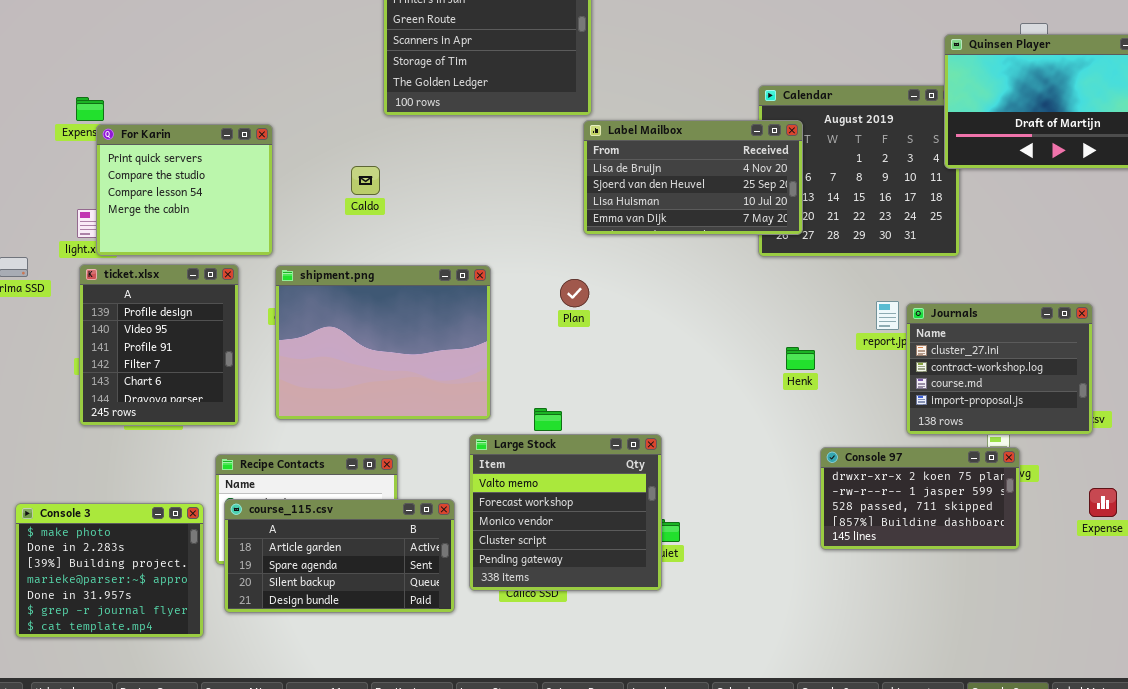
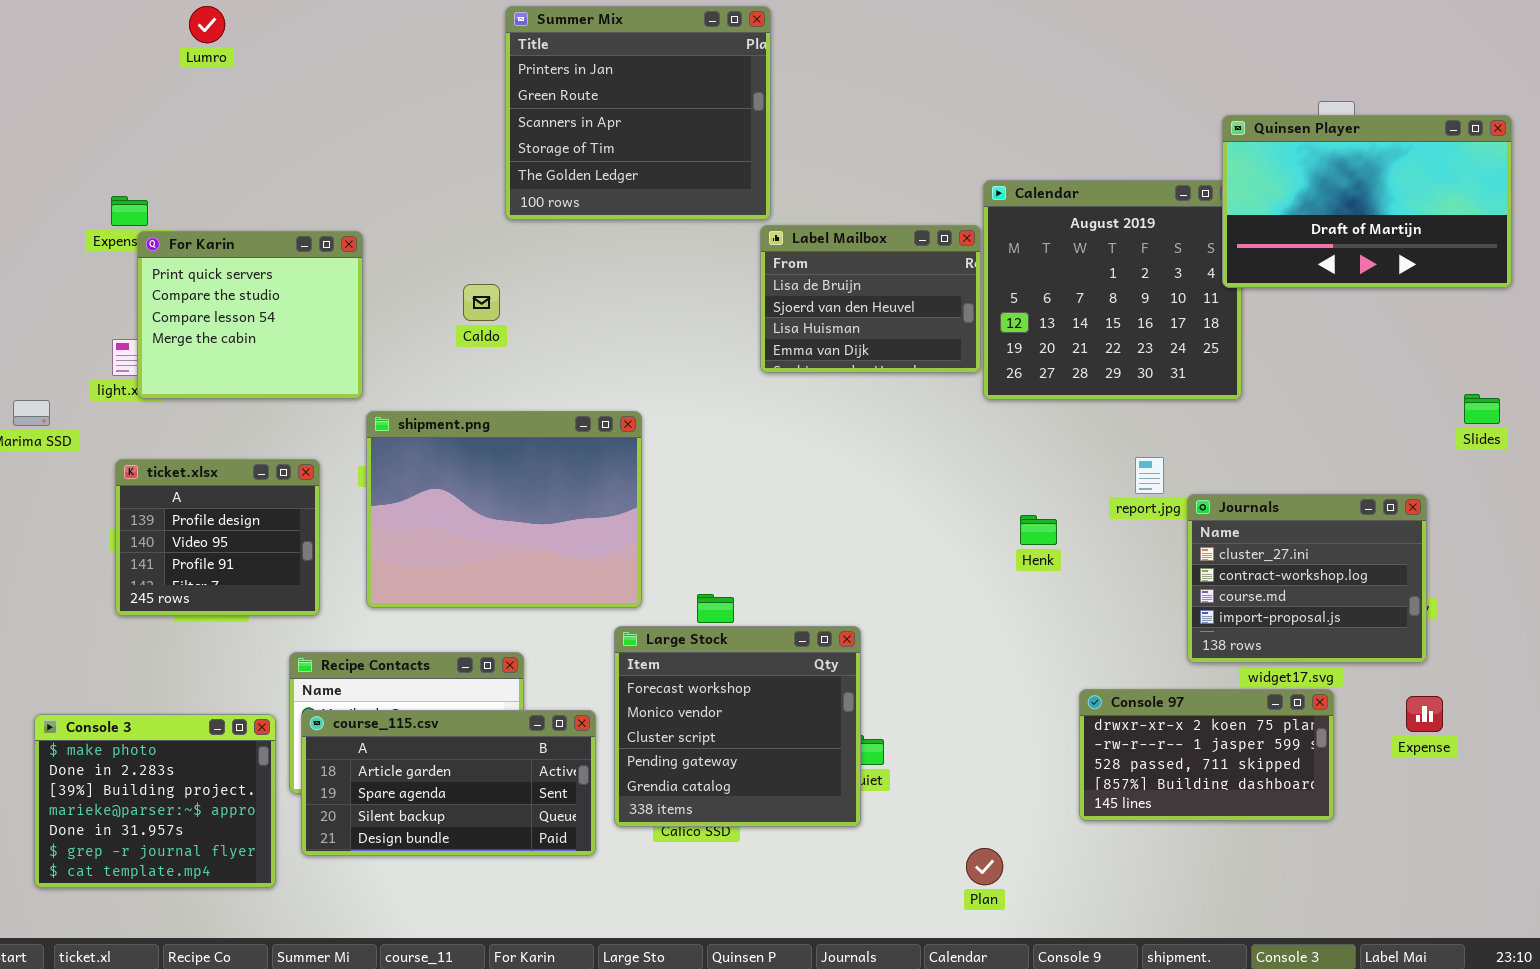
Label Mailbox: [583,120,803,235] -> [760,225,981,373], resized
ticket.xlsx: [79,264,239,426] -> [115,459,320,616], resized
Plan: [560,279,589,307] -> [966,848,1003,885], moved
Journals: [906,303,1093,435] -> [1187,494,1427,663], moved
Large Stock: [469,434,662,591] -> [614,626,861,827], scrolled down 1 row
Console 97: [820,447,1020,550] -> [1079,689,1334,821], moved

